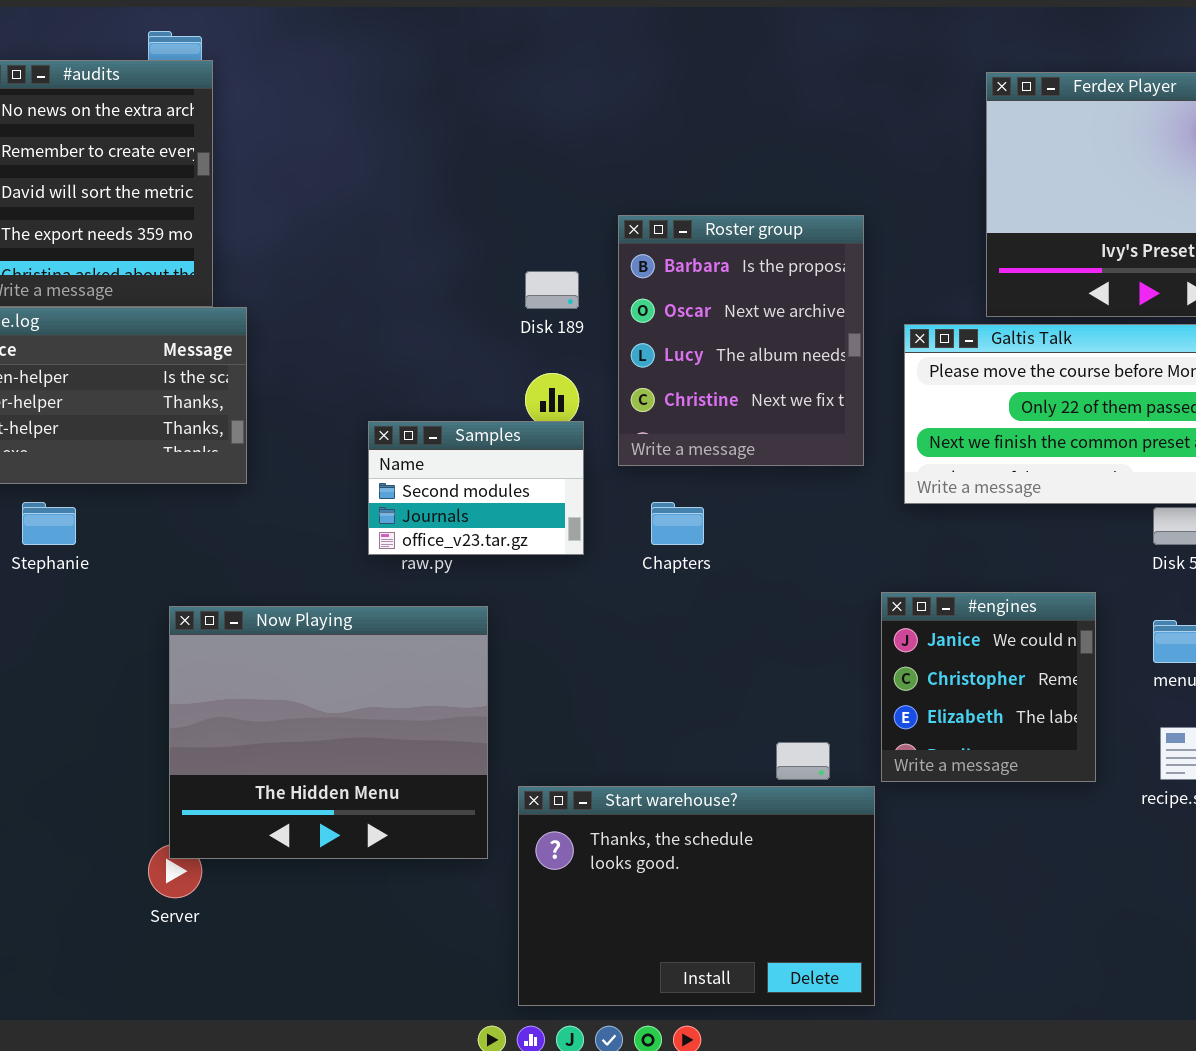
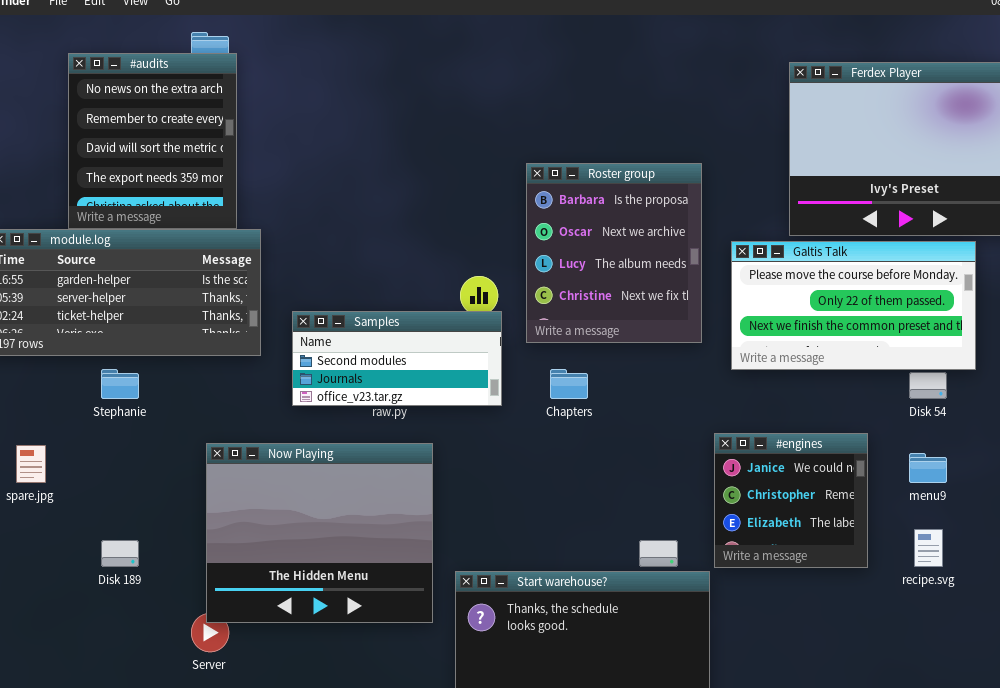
Disk 189: [525,271,579,309] -> [101,540,139,567], moved
Samples: [368,421,584,555] -> [292,311,502,406], resized

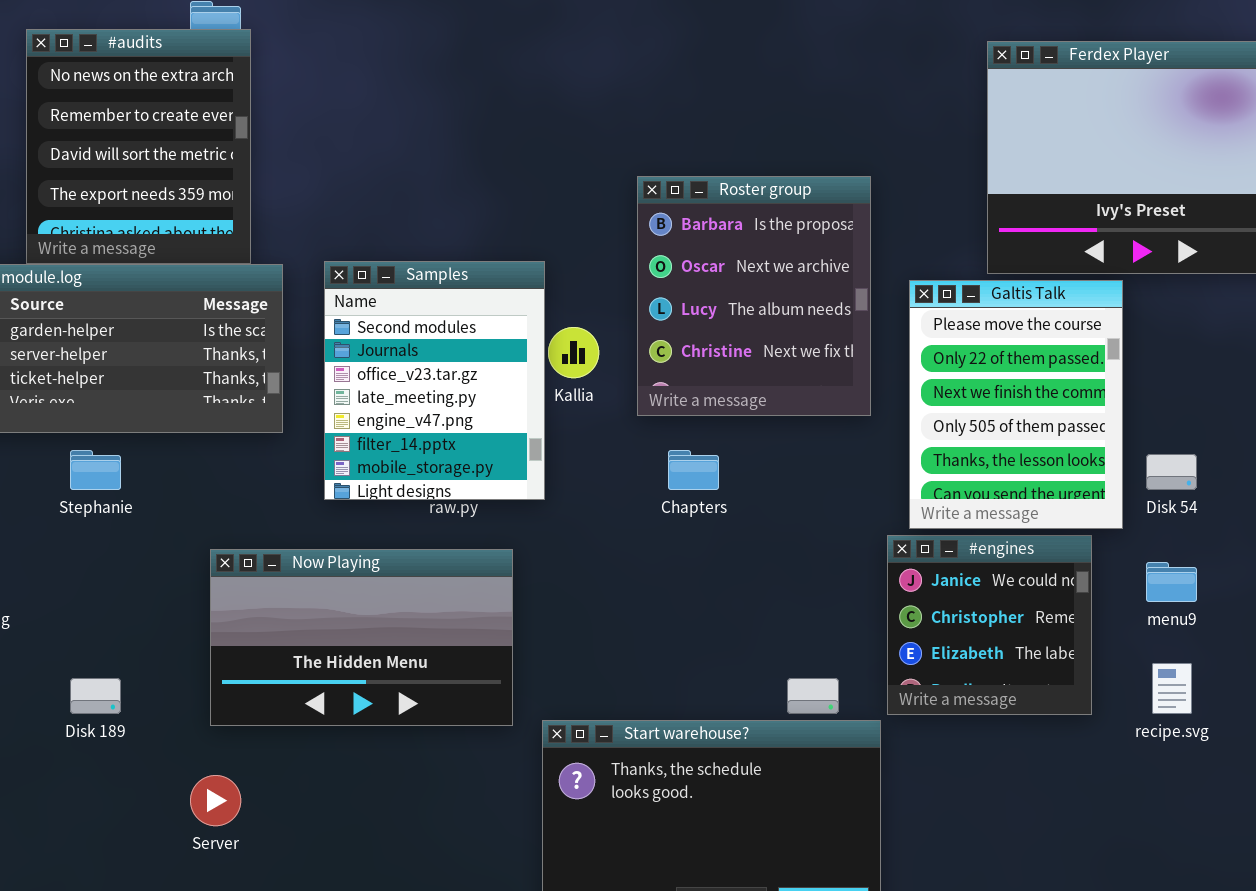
Galtis Talk: [731,241,976,370] -> [909,280,1123,529], resized
Samples: [292,311,502,406] -> [324,261,545,500], resized
Now Playing: [206,443,433,623] -> [210,549,513,726], resized

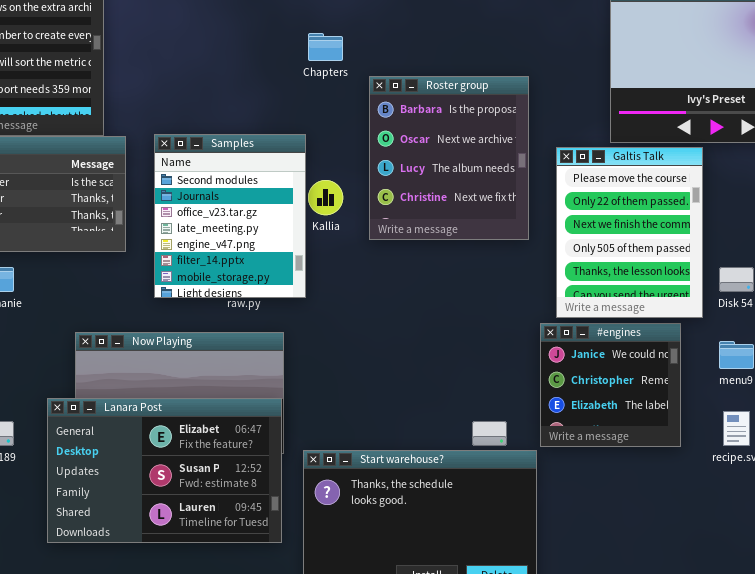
Chapters: [668,450,719,490] -> [308,33,343,61], moved
Lanara Post: none -> [47,398,282,543], opened

